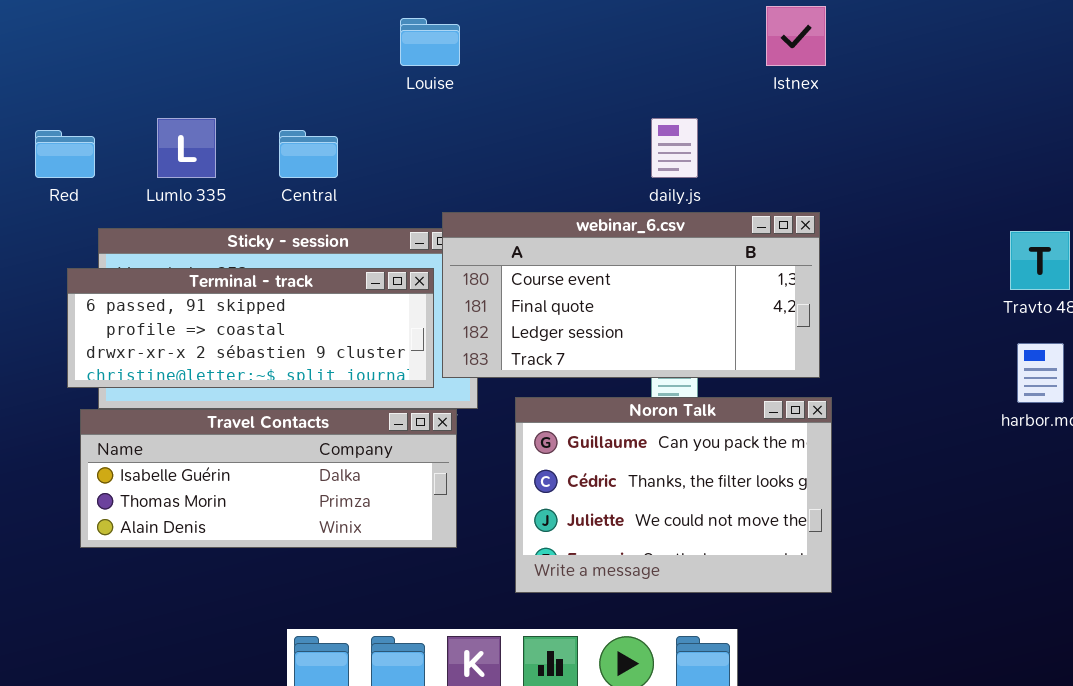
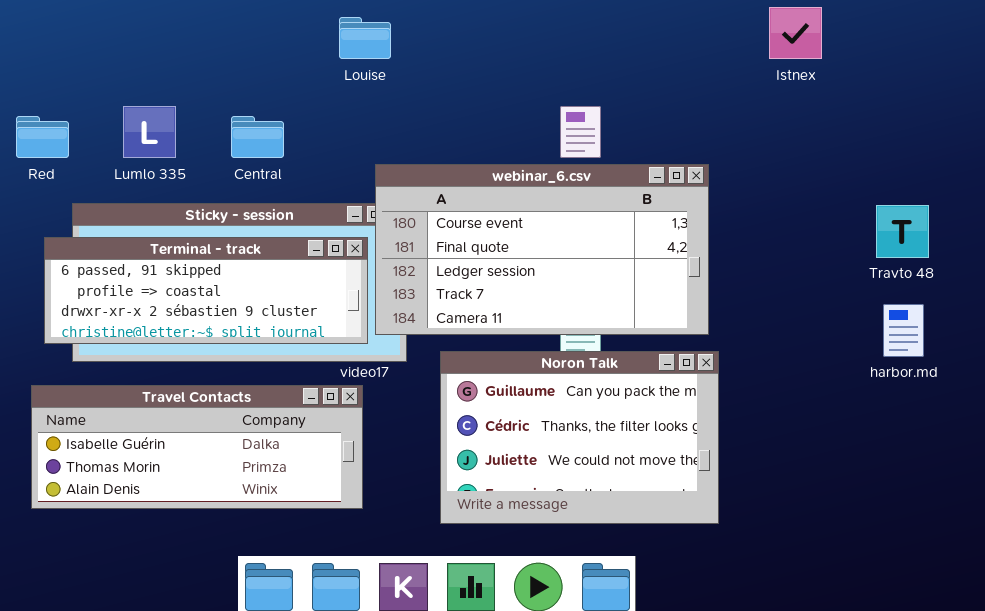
Istnex: [766,6,826,66] -> [769,7,822,59], moved
webinar_6.csv: [442,212,820,378] -> [375,164,709,335], resized
Travel Contacts: [80,409,457,548] -> [31,385,363,509], moved

